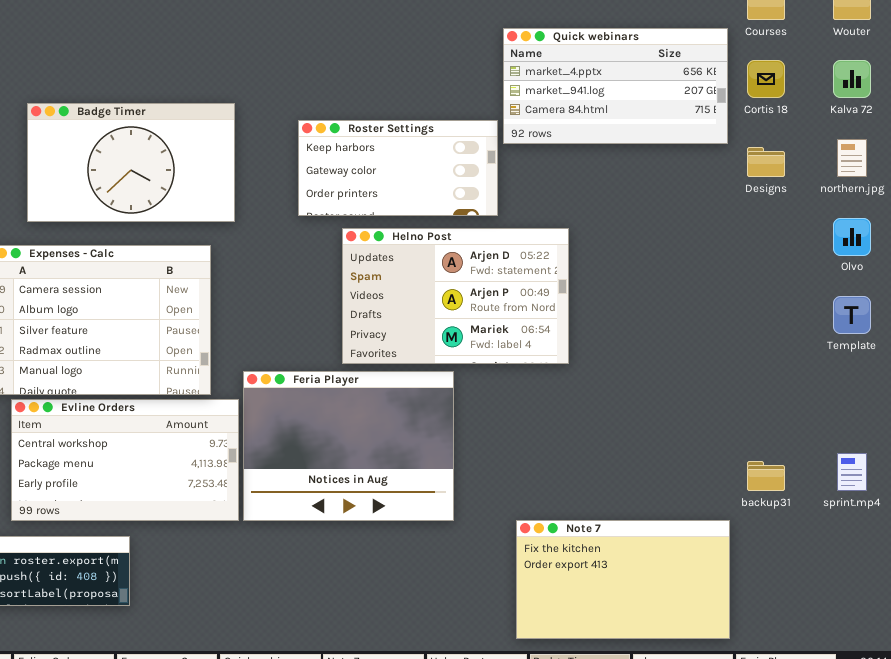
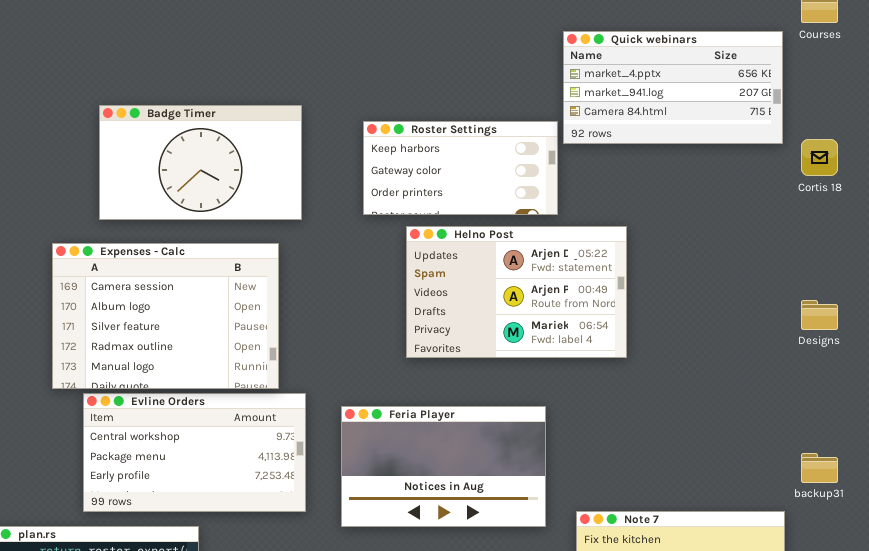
Cortis 18: [747,60,785,98] -> [801,139,838,176], moved
Designs: [747,147,785,177] -> [801,300,838,330], moved
Feria Player: [243,371,454,521] -> [341,406,546,527], moved, resized

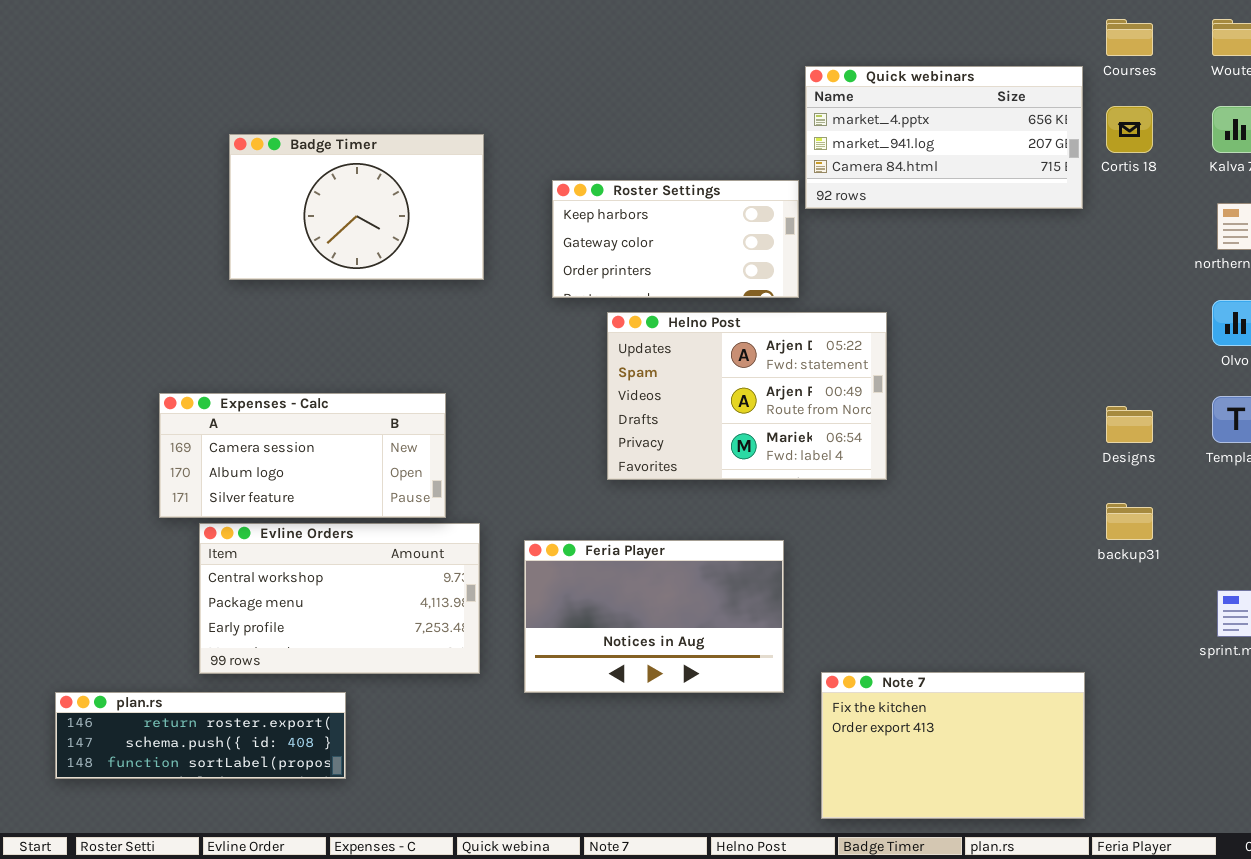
Badge Timer: [99,105,302,220] -> [229,134,484,280], moved
Cortis 18: [801,139,838,176] -> [1106,106,1153,153], moved
Expenses - Calc: [52,243,279,389] -> [159,393,446,518], resized
backup31: [801,453,838,483] -> [1106,503,1153,540], moved

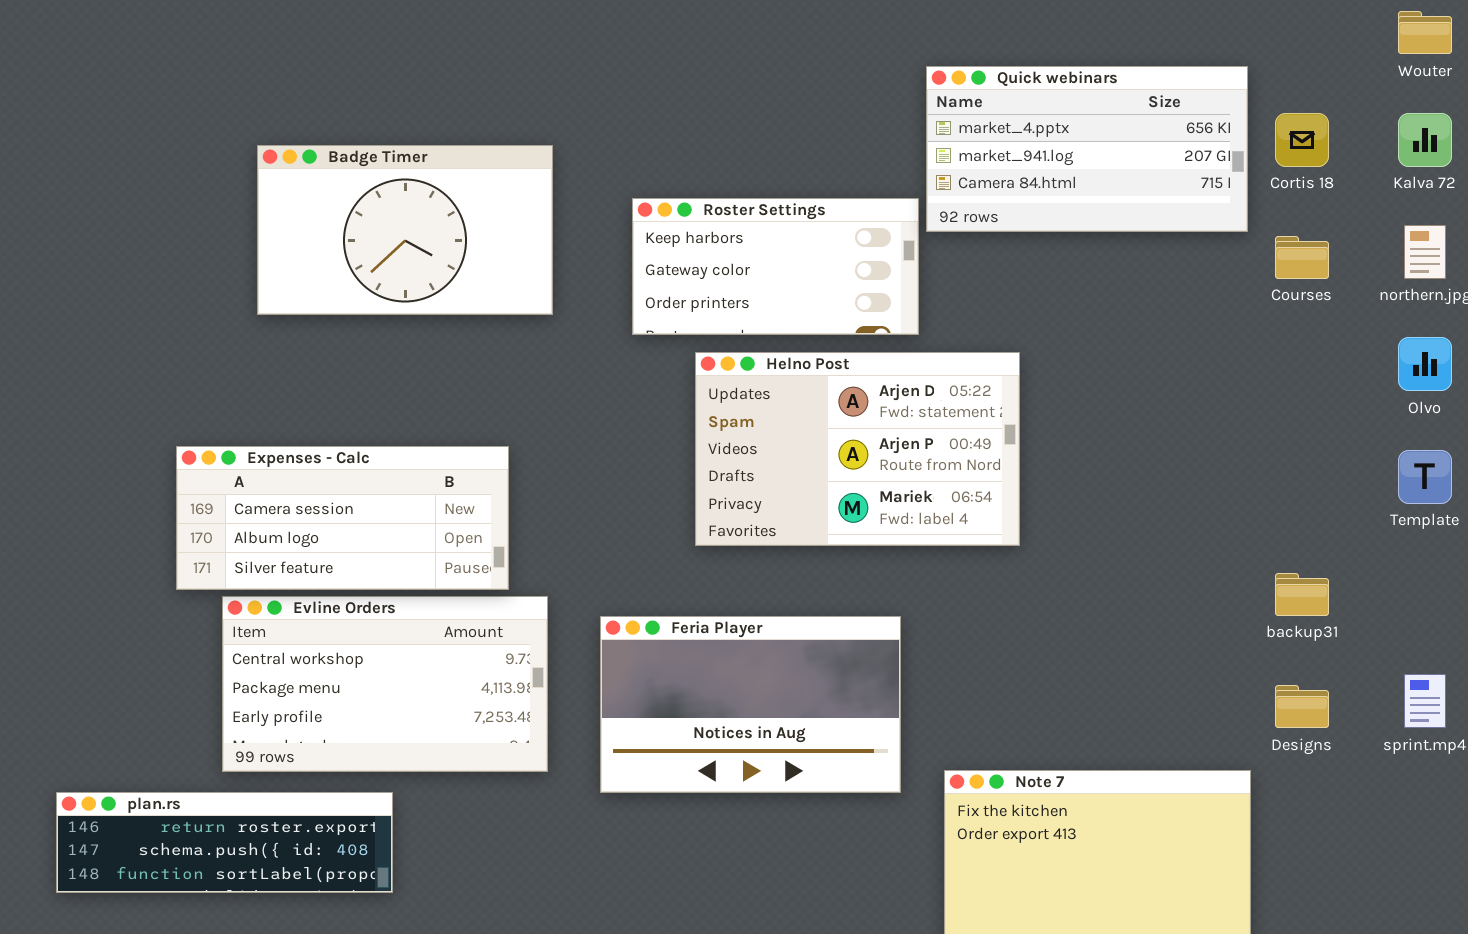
Courses: [1106,19,1153,56] -> [1275,236,1329,279], moved
Designs: [1106,406,1153,443] -> [1275,685,1329,728], moved

